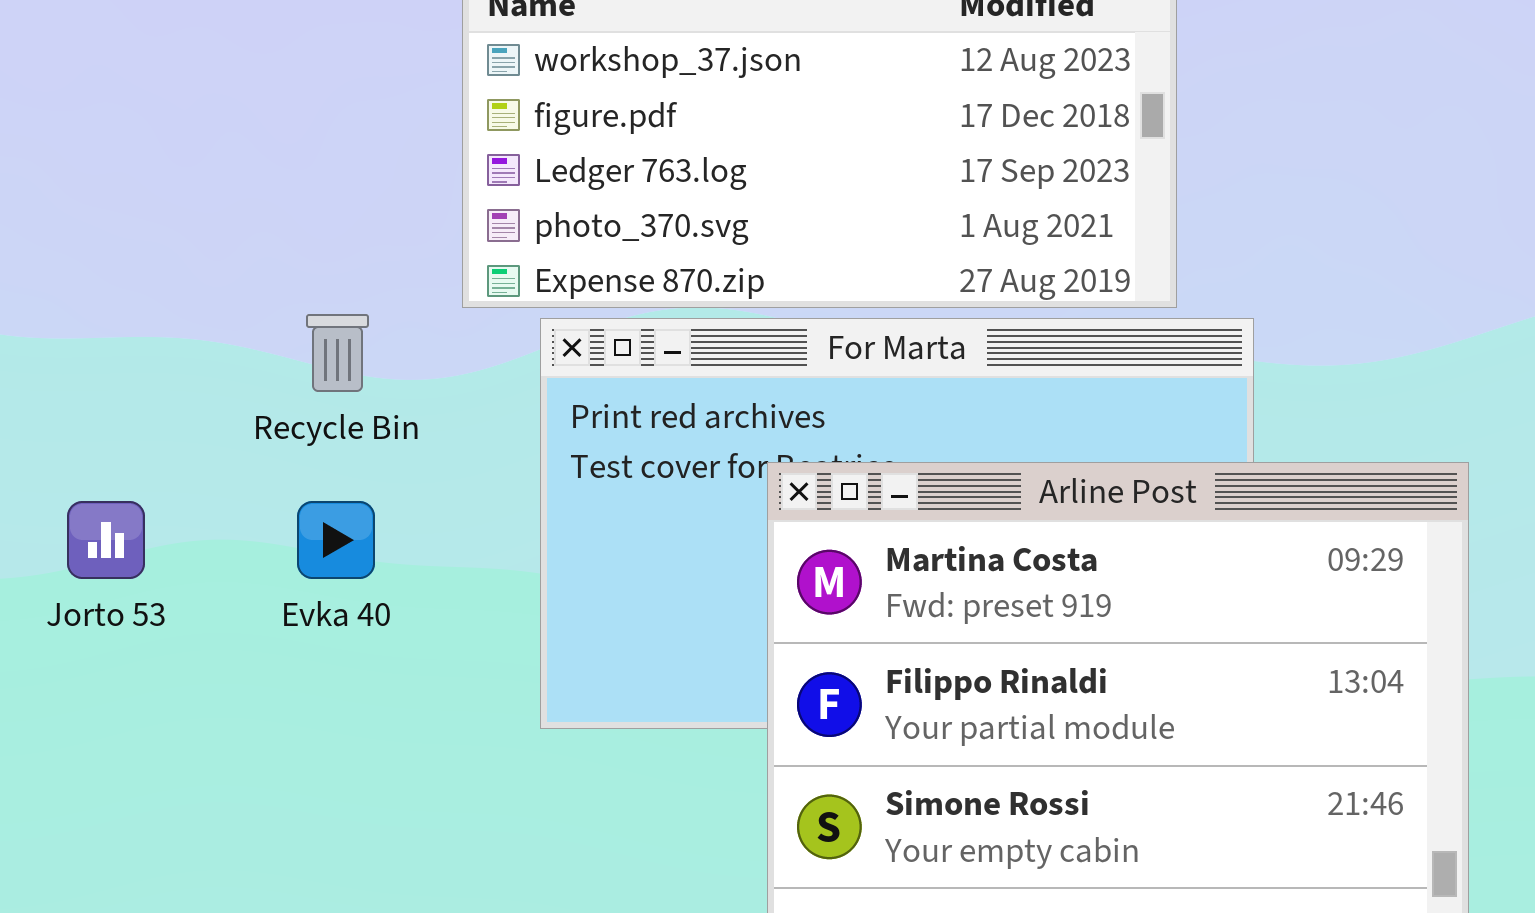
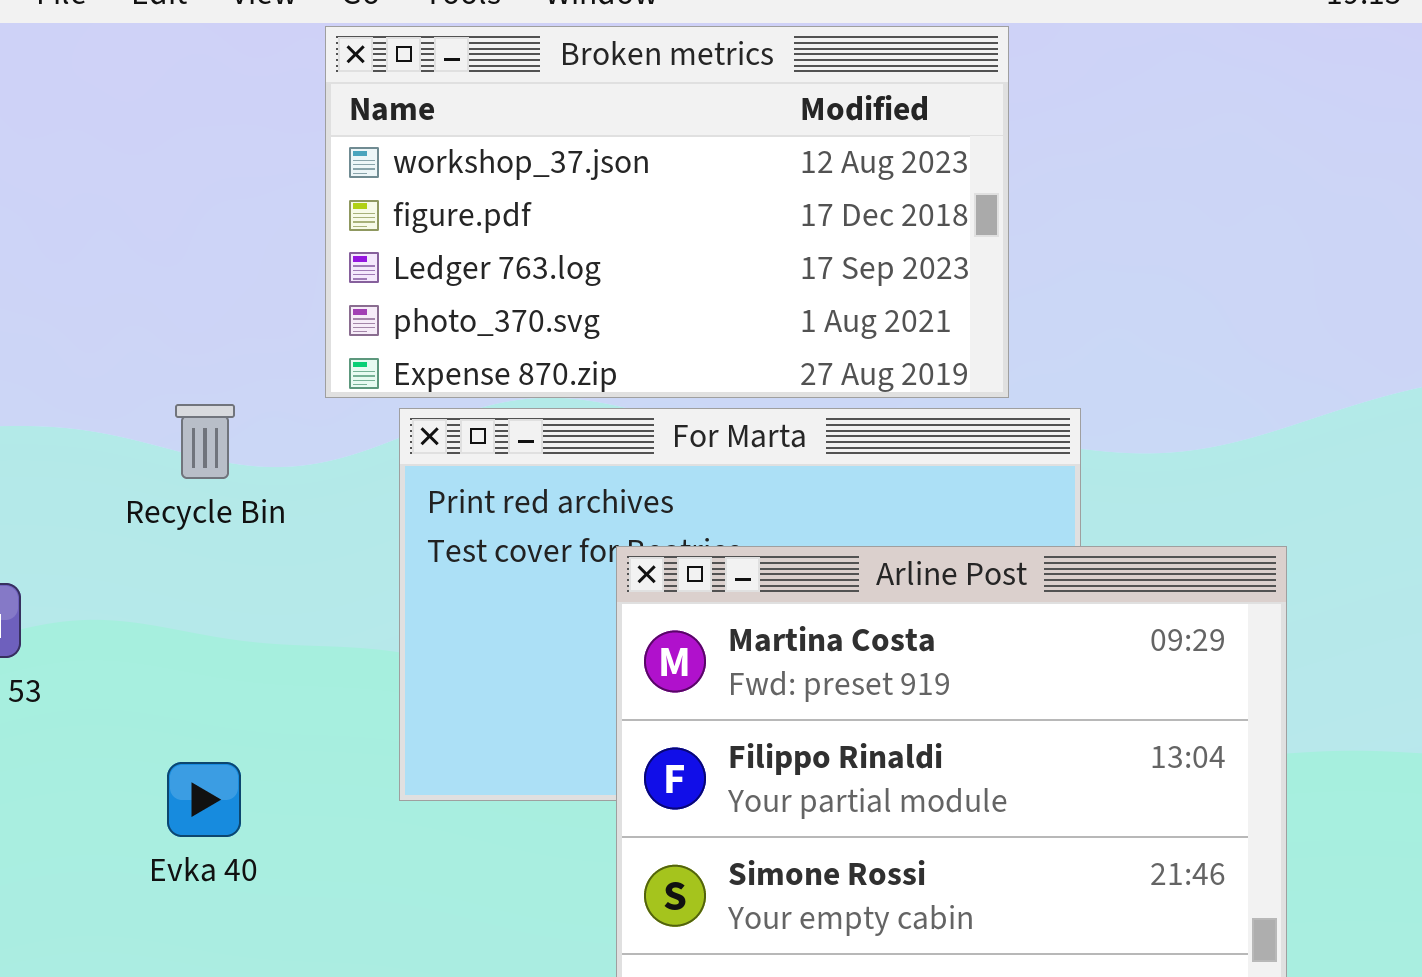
Evka 40: [297,501,375,579] -> [167,762,241,837], moved

